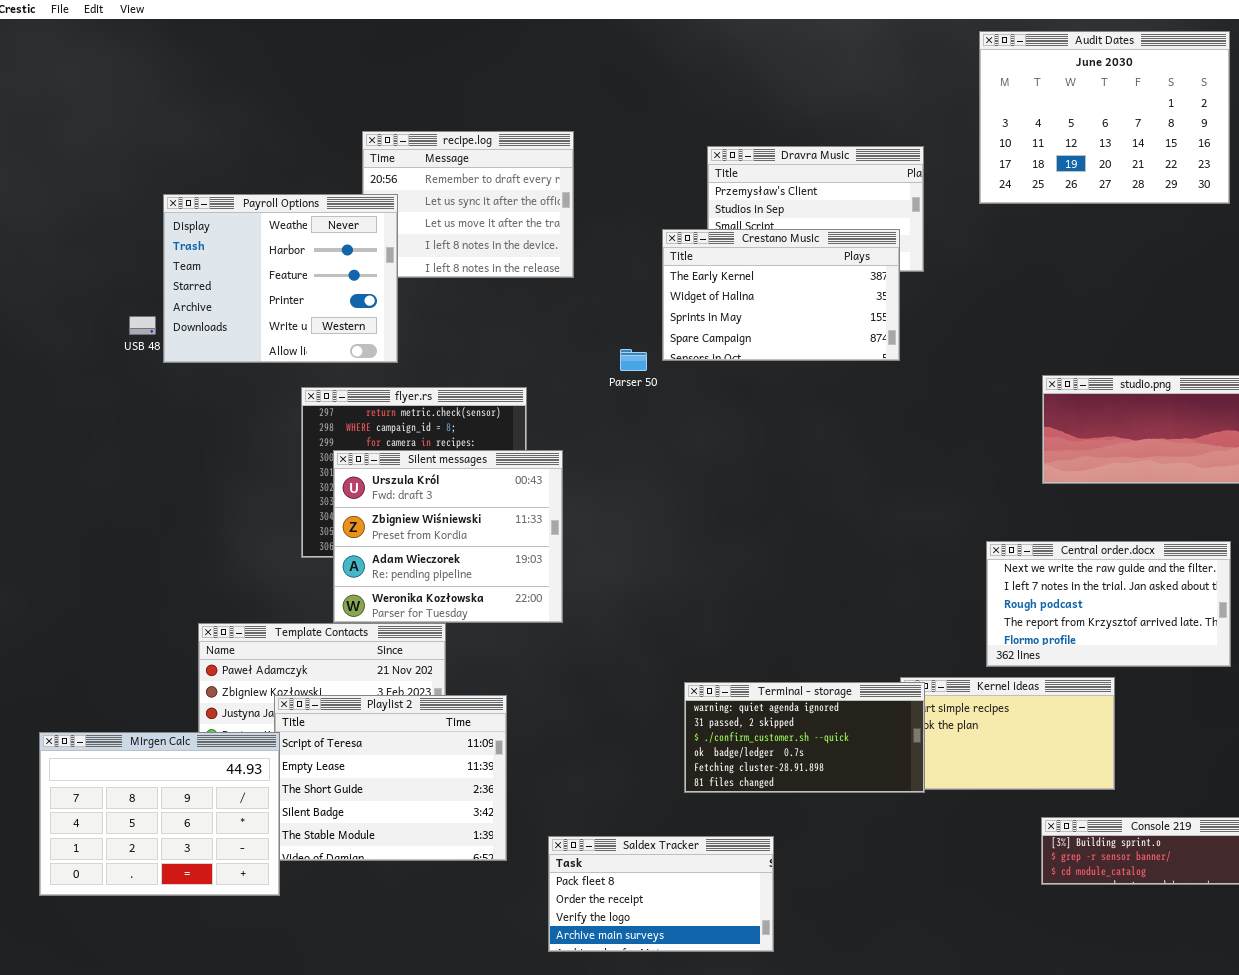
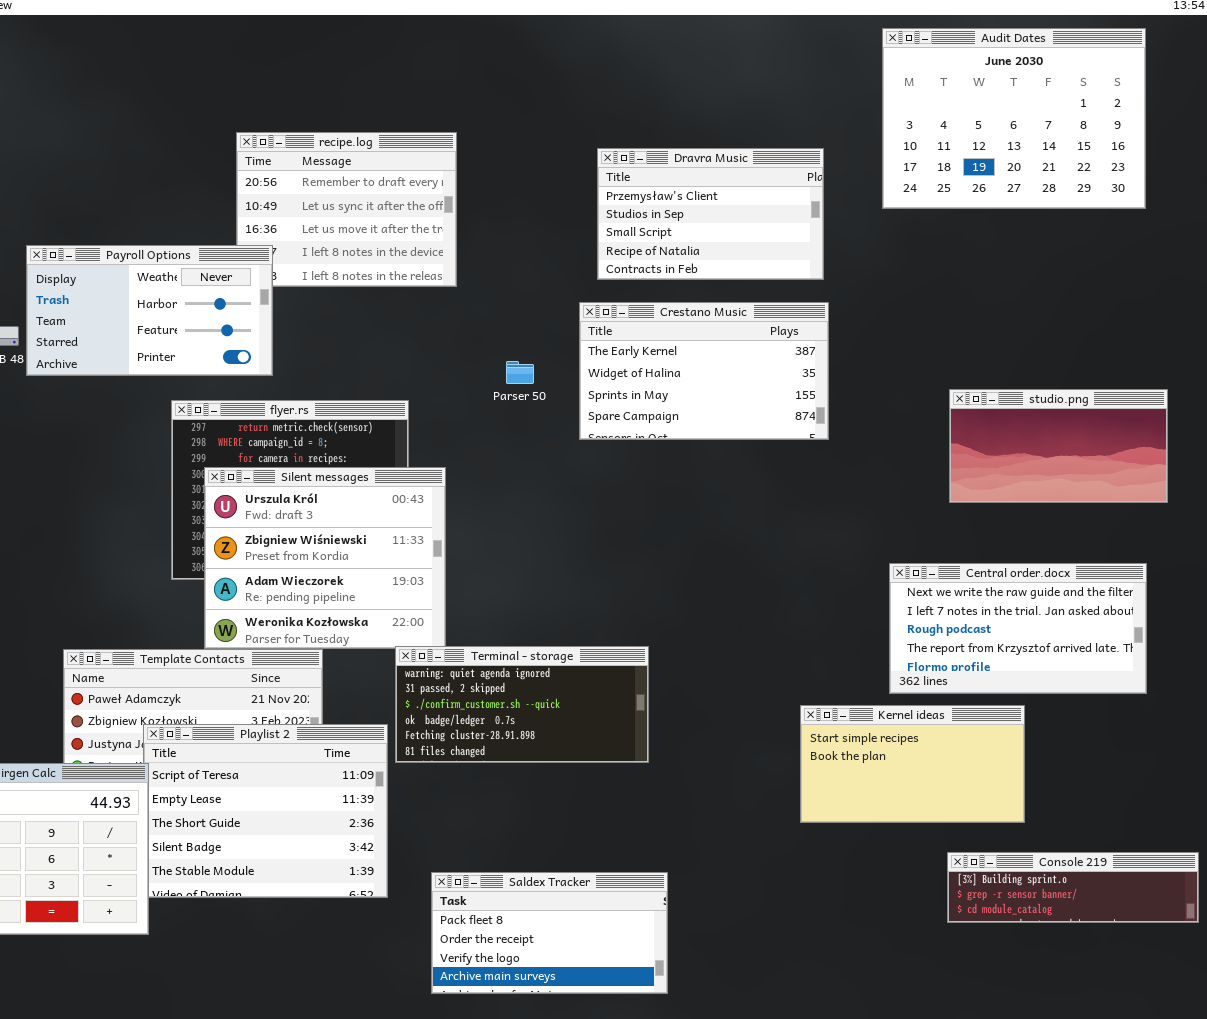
Payroll Options: [163,194,398,363] -> [26,245,273,376], resized
Crestano Music: [662,229,900,361] -> [579,302,829,440], moved
Terminal - storage: [684,682,925,793] -> [395,646,649,763], moved

